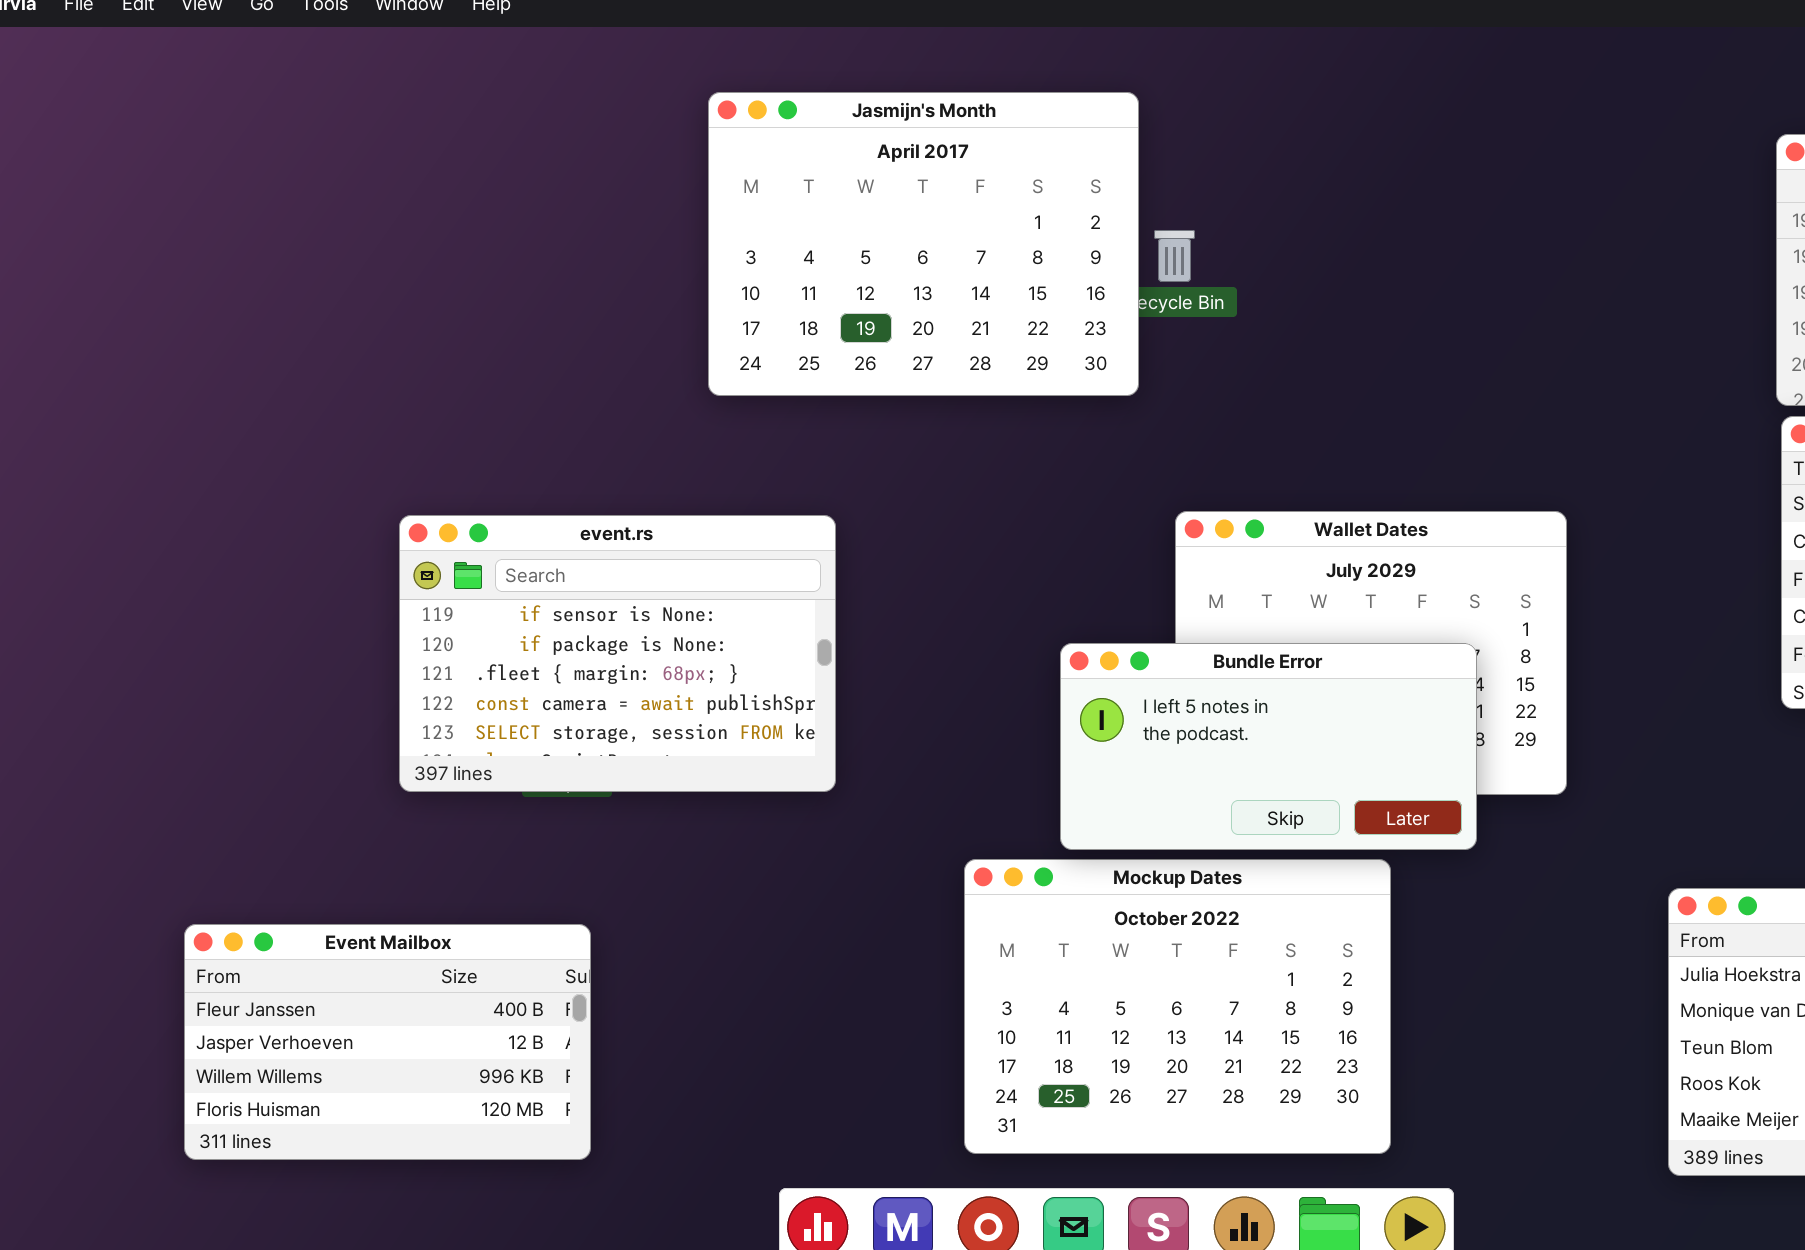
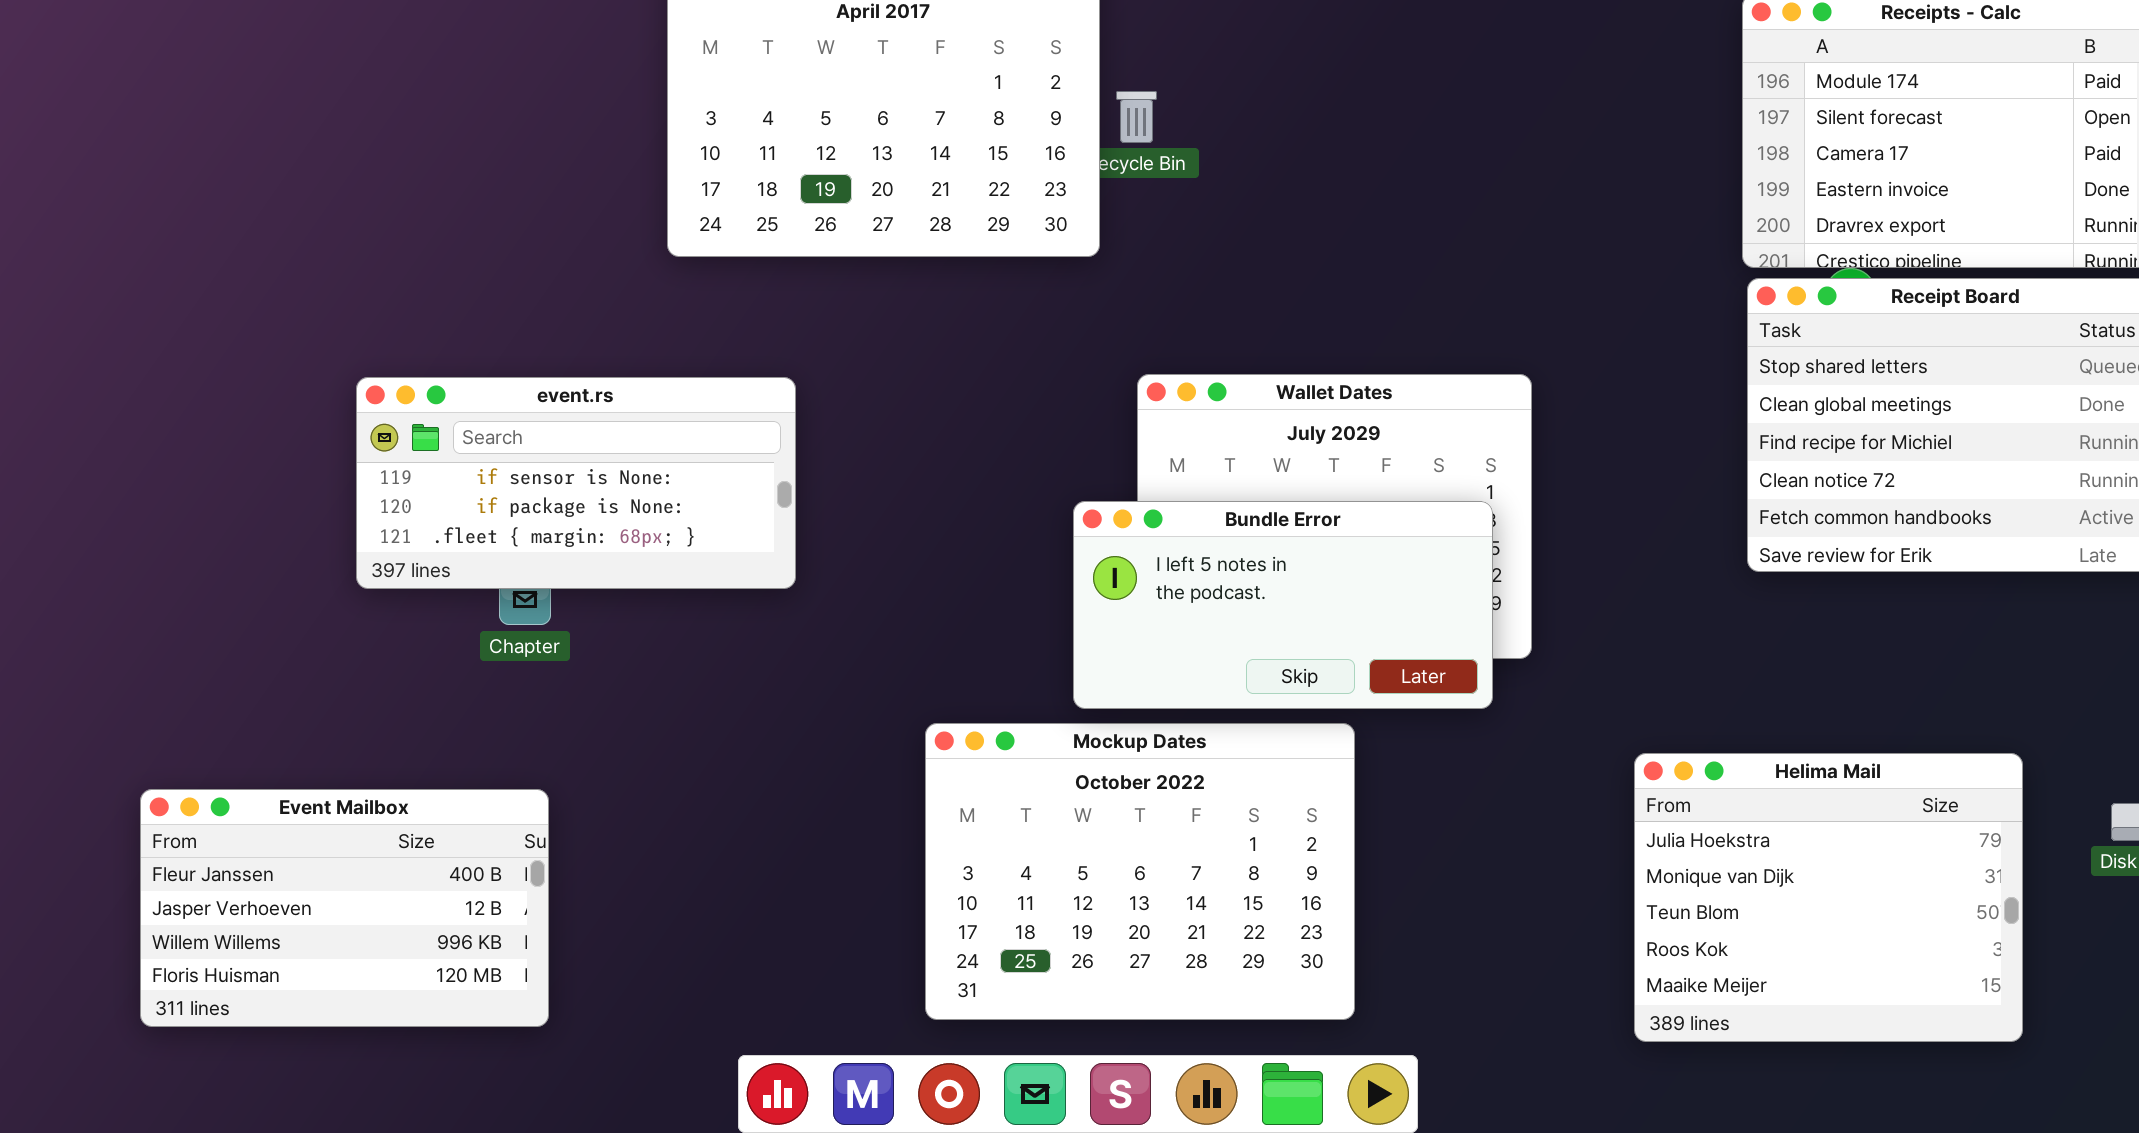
event.rs: [399,515,836,792] -> [356,377,796,589], resized
Bundle Error: [1060,643,1477,850] -> [1073,501,1493,709], moved

